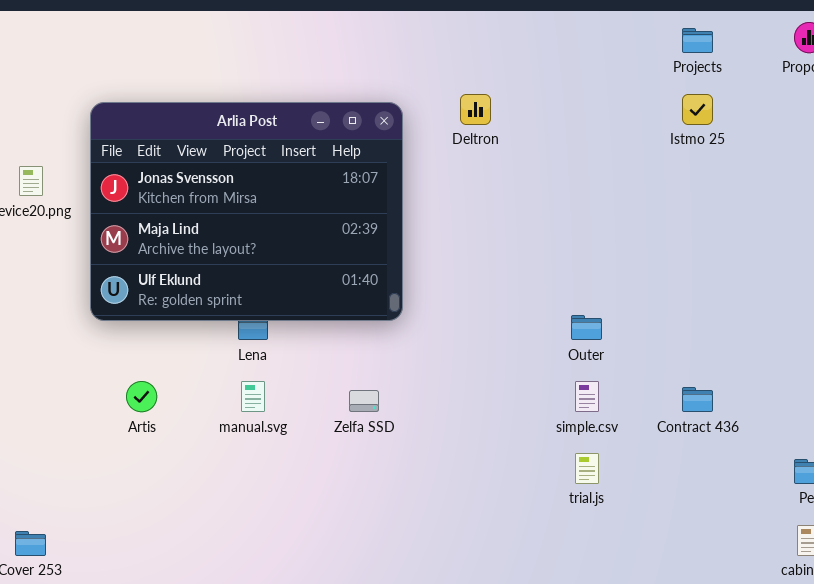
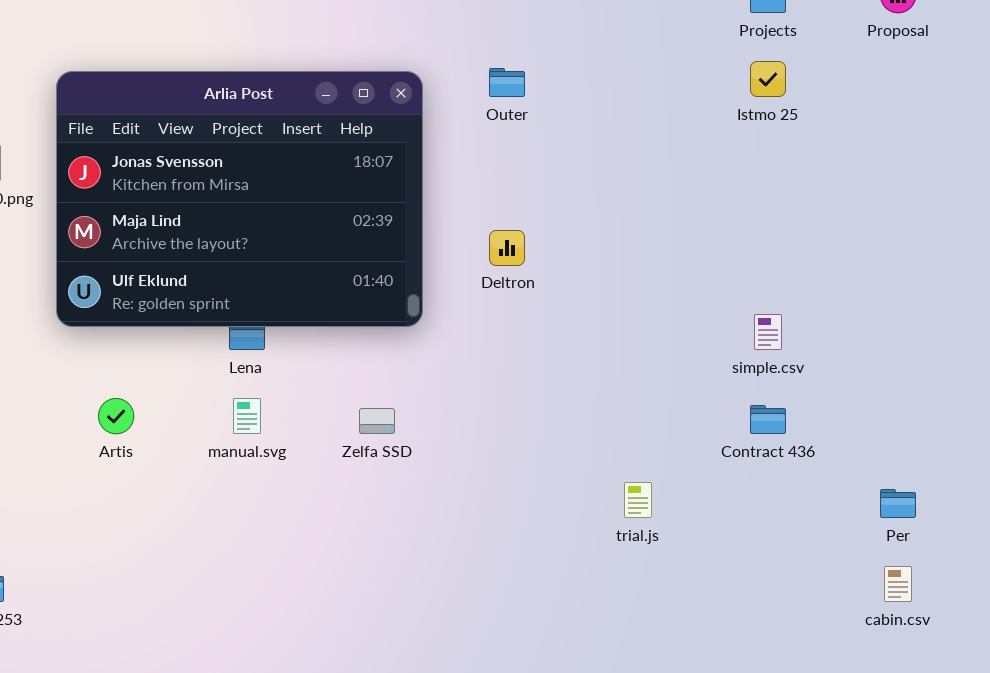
Deltron: [460,94,491,125] -> [489,230,525,266], moved
Outer: [571,315,602,340] -> [489,68,525,97], moved
simple.csv: [575,381,599,412] -> [754,314,782,350], moved

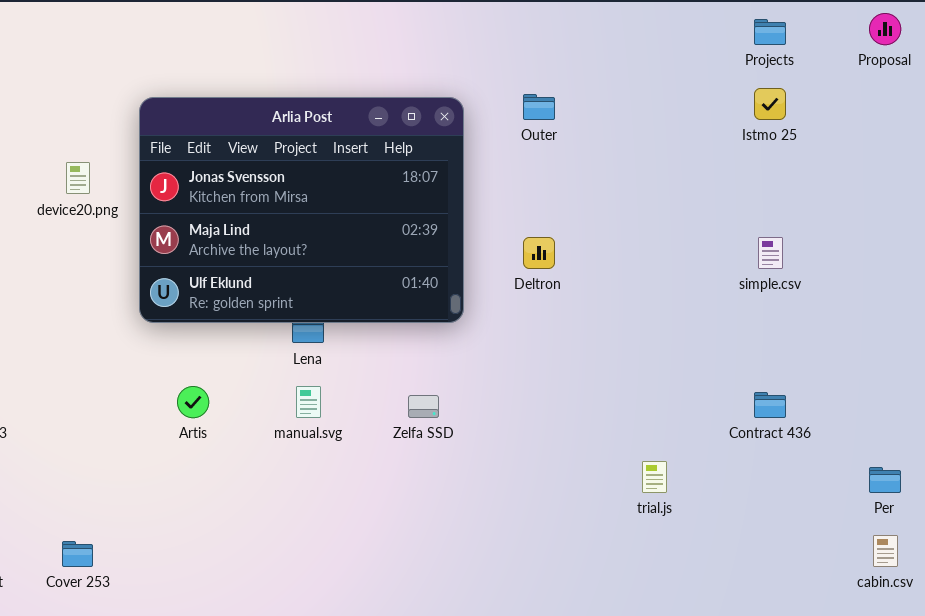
simple.csv: [754,314,782,350] -> [758,237,783,269], moved

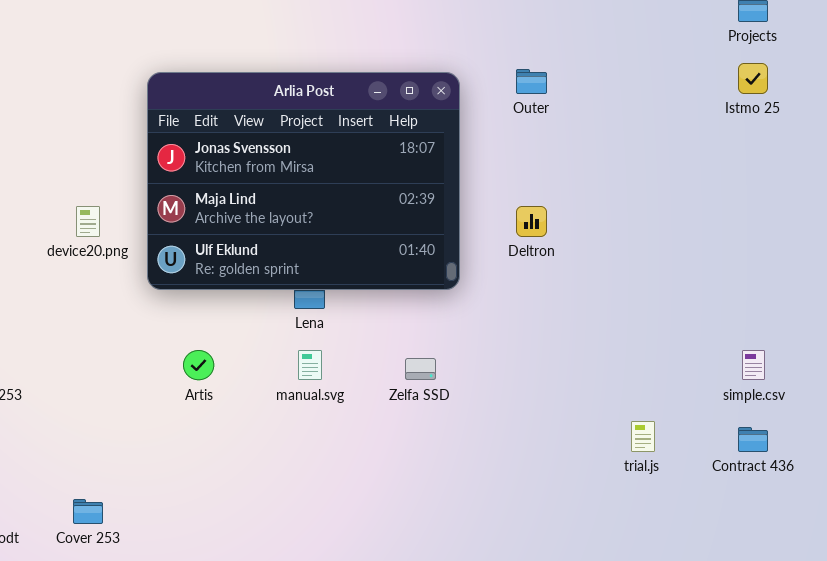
device20.png: [66,162,90,194] -> [76,206,100,237], moved
simple.csv: [758,237,783,269] -> [742,350,765,380], moved
Contract 436: [754,392,786,418] -> [738,427,768,452], moved

